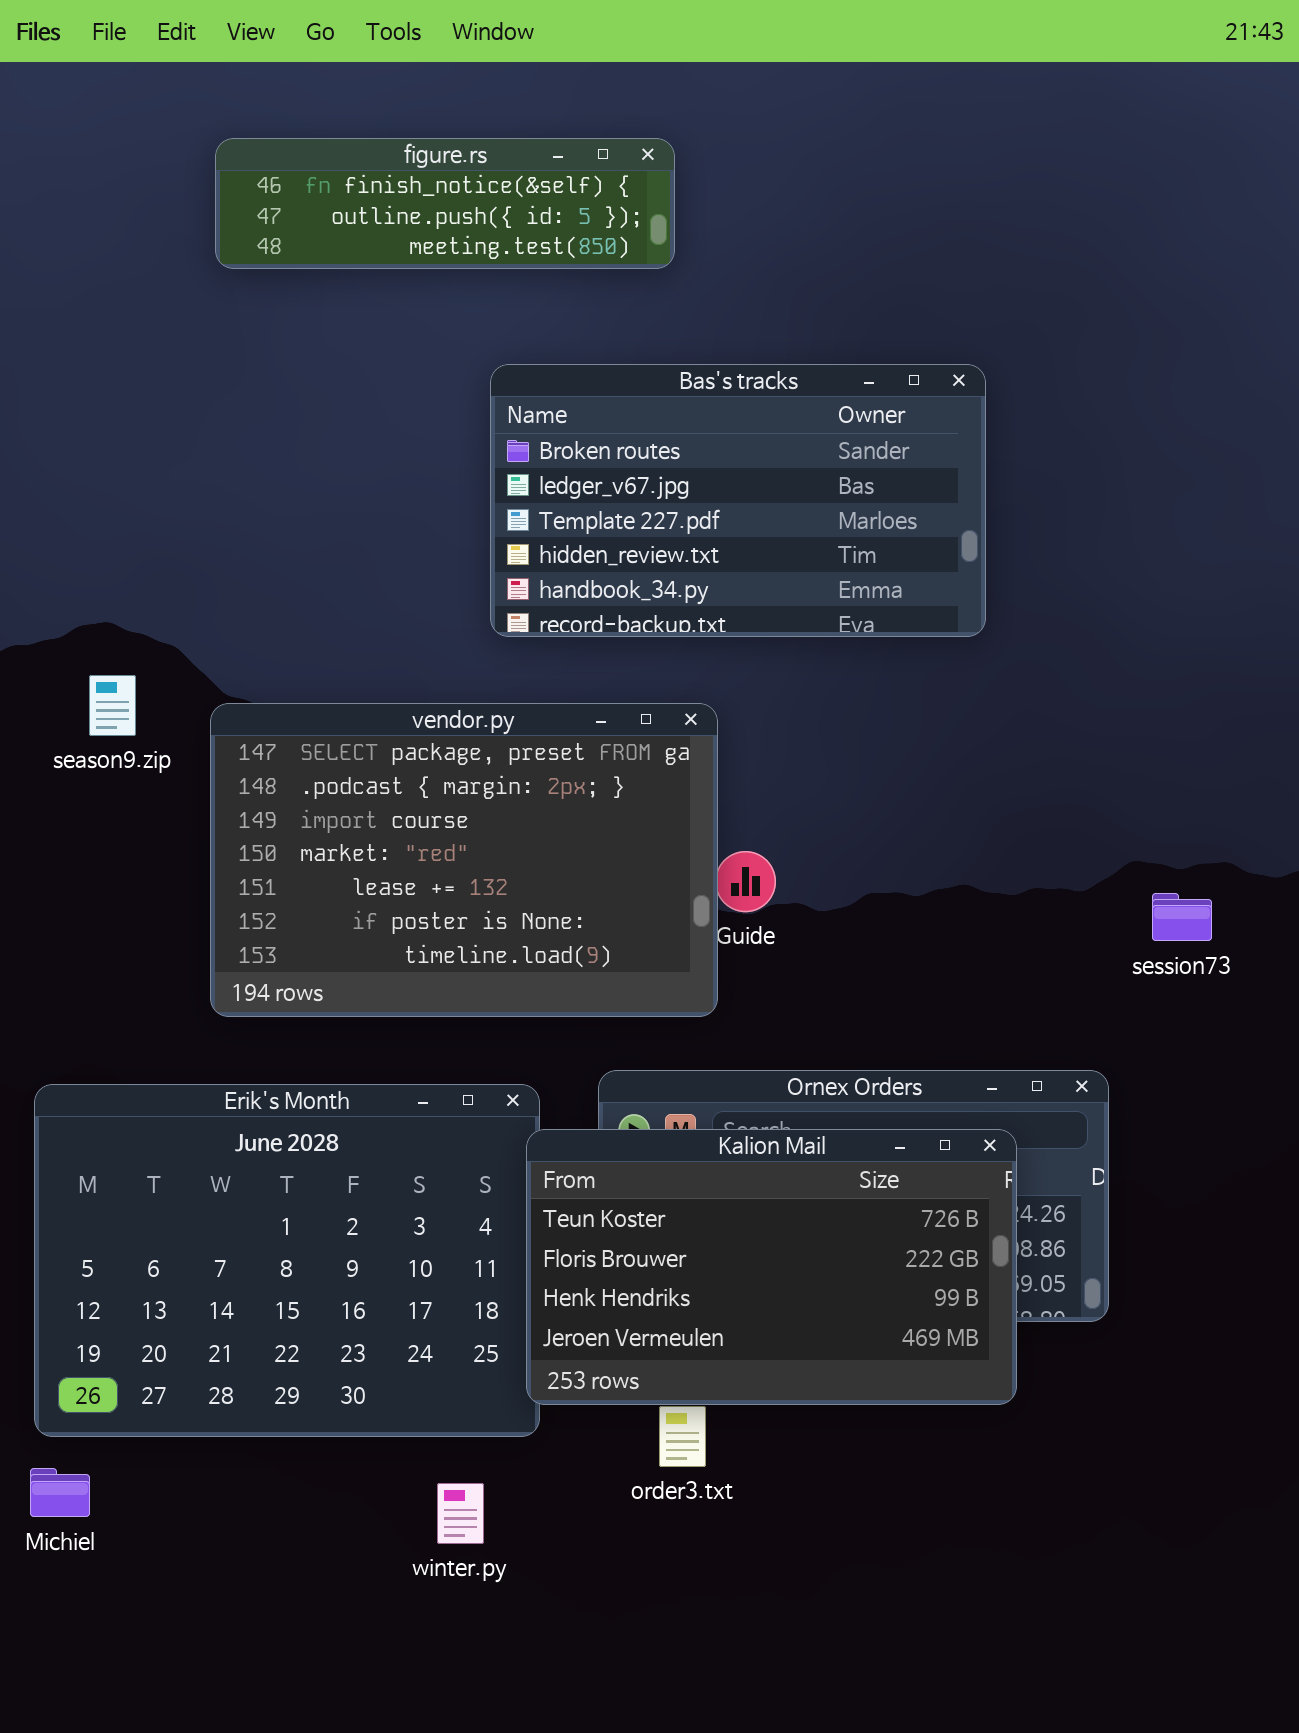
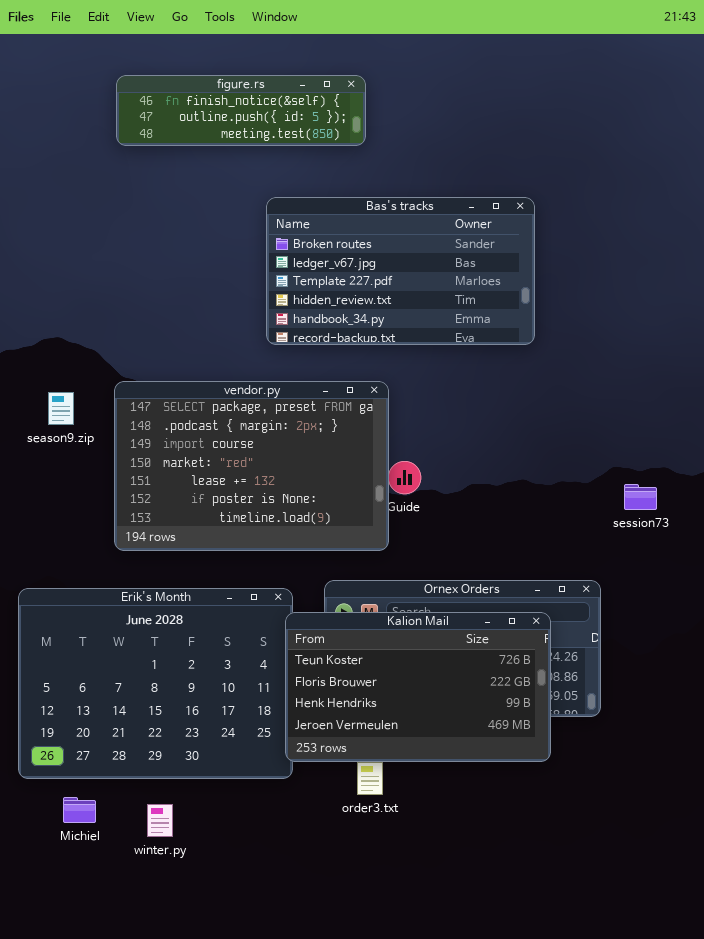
season9.zip: [89,675,136,736] -> [48,392,74,425], moved
Michiel: [30,1468,90,1517] -> [63,797,96,823], moved
winter.py: [437,1483,484,1544] -> [147,804,173,837], moved

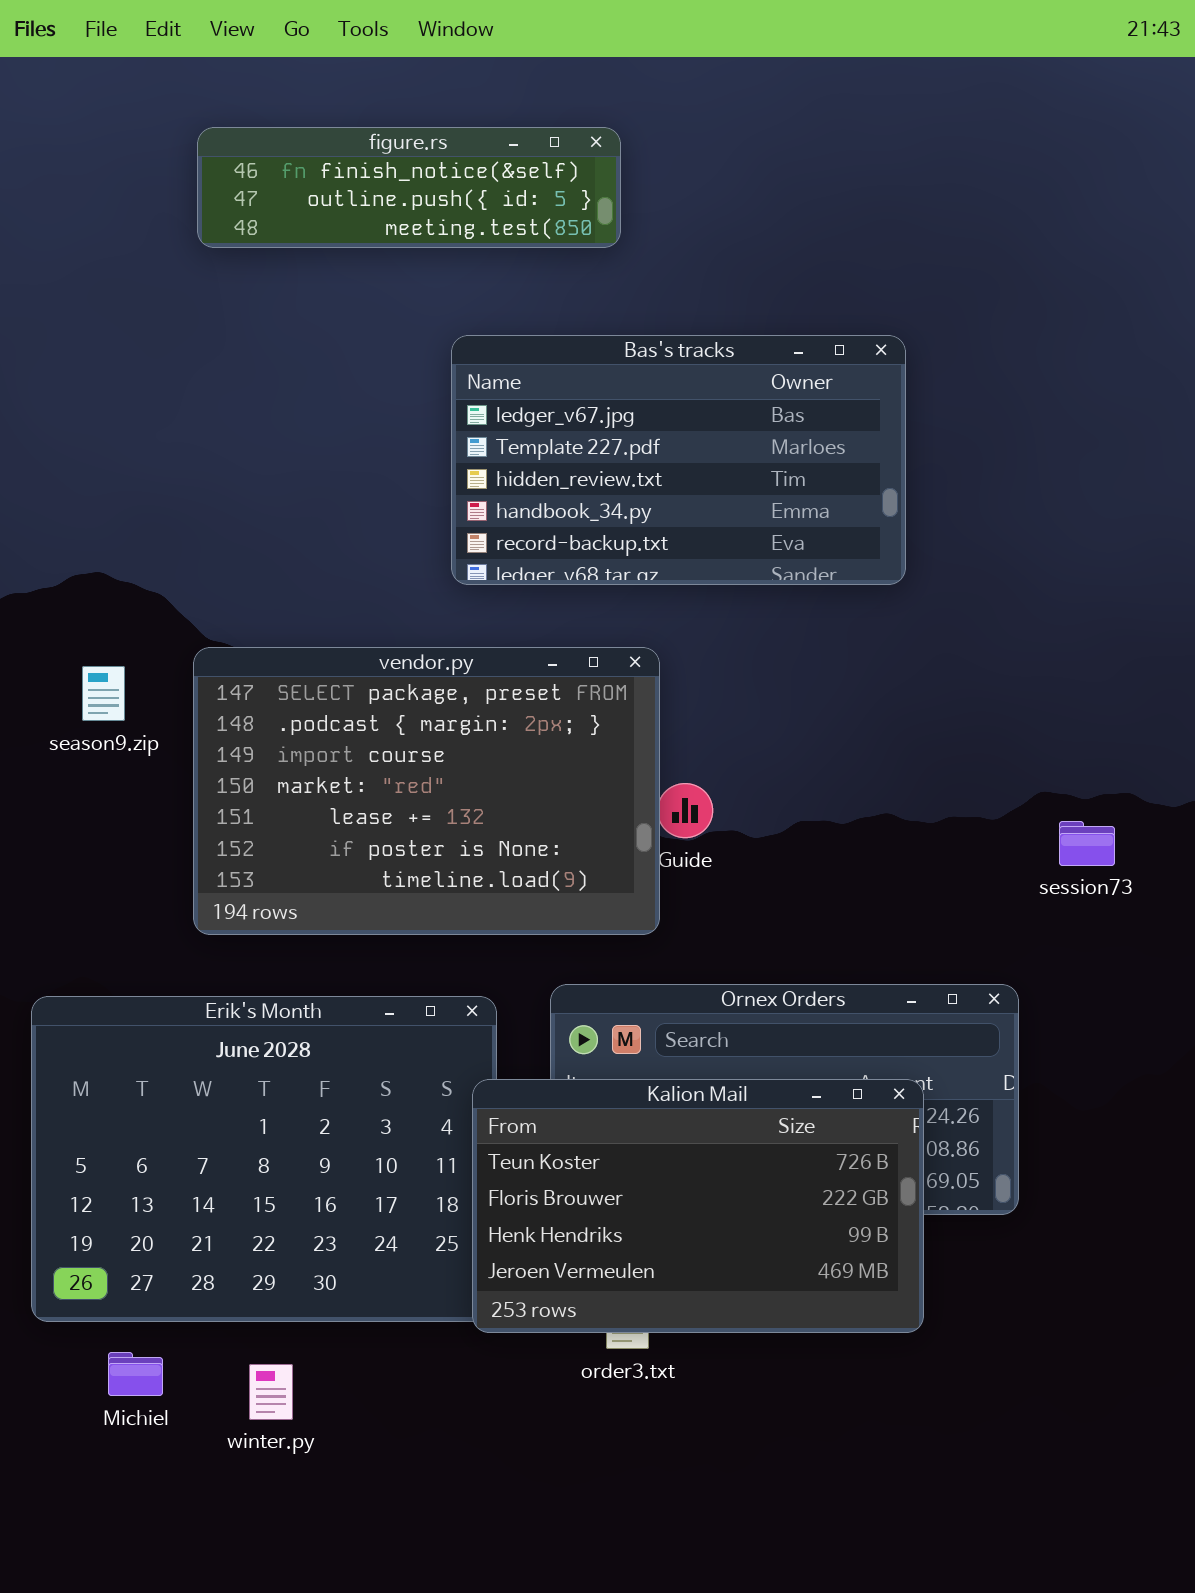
Bas's tracks: [266,197,535,345] -> [451,335,906,585], scrolled down 1 row
Kalion Mail: [285,612,551,762] -> [472,1079,924,1333], moved

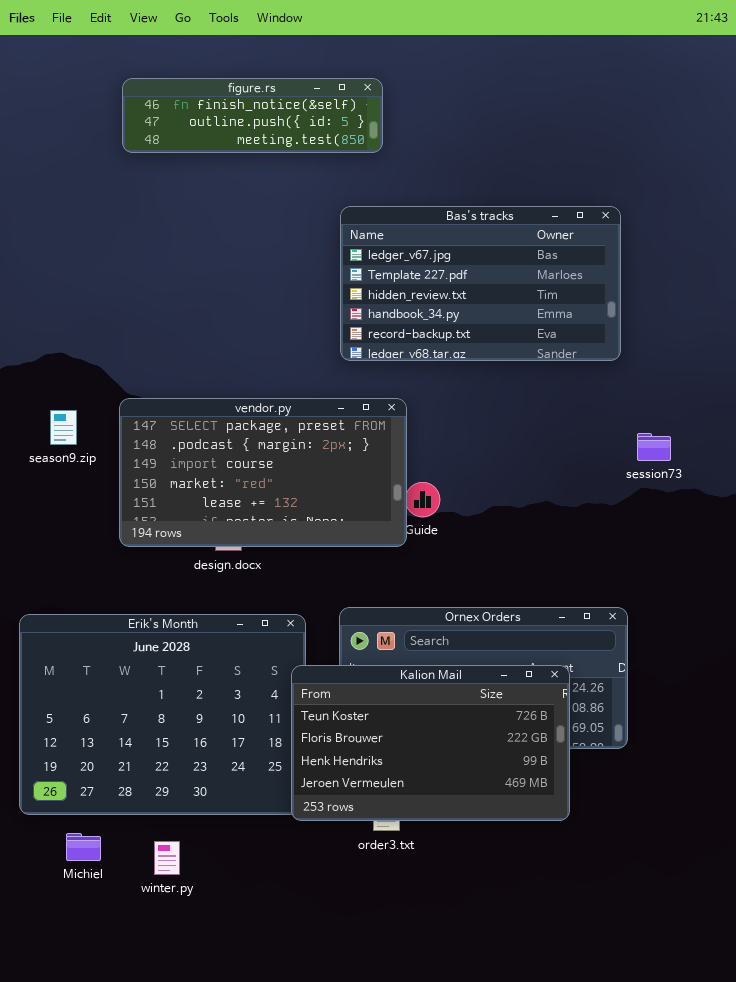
Bas's tracks: [451,335,906,585] -> [340,206,621,361], moved
vendor.py: [193,647,660,935] -> [119,398,407,547], resized
session73: [1059,821,1115,866] -> [637,433,671,461], moved

